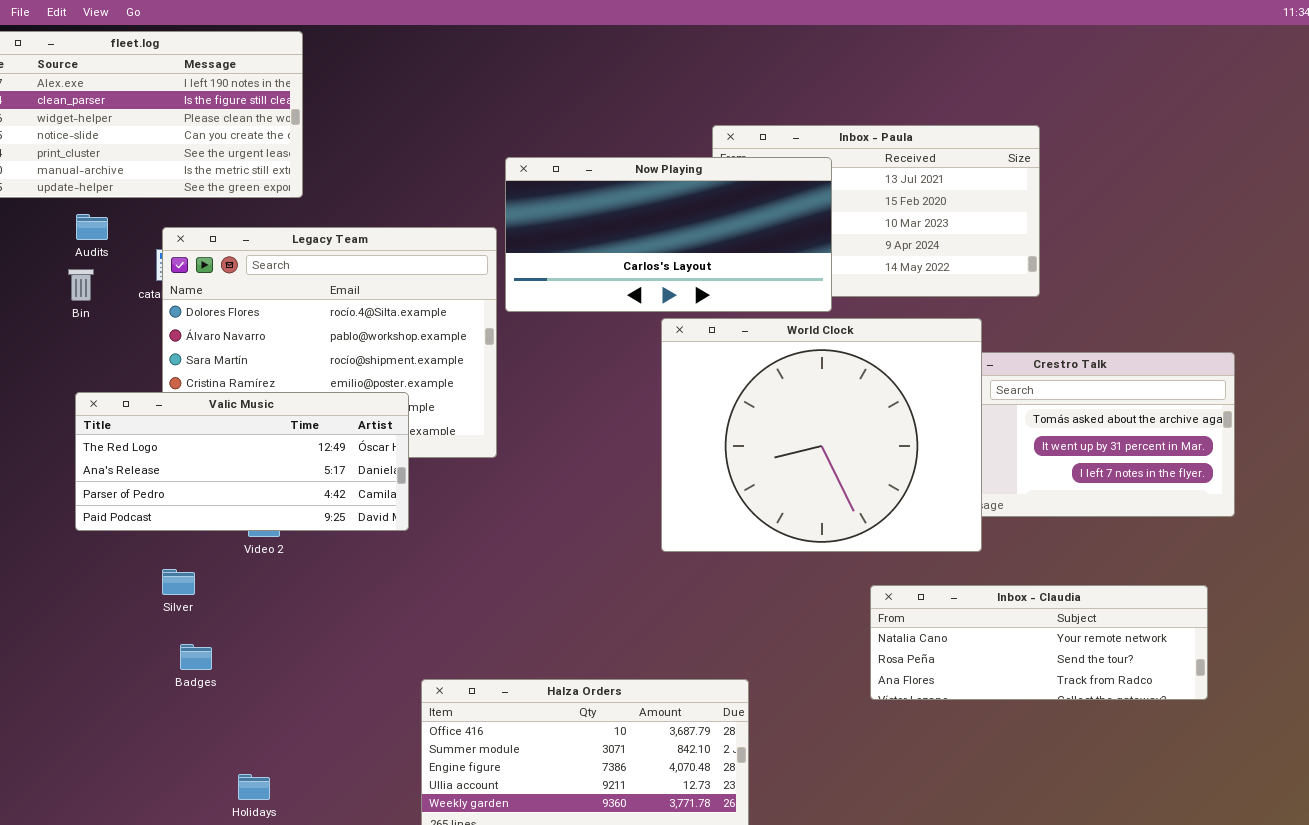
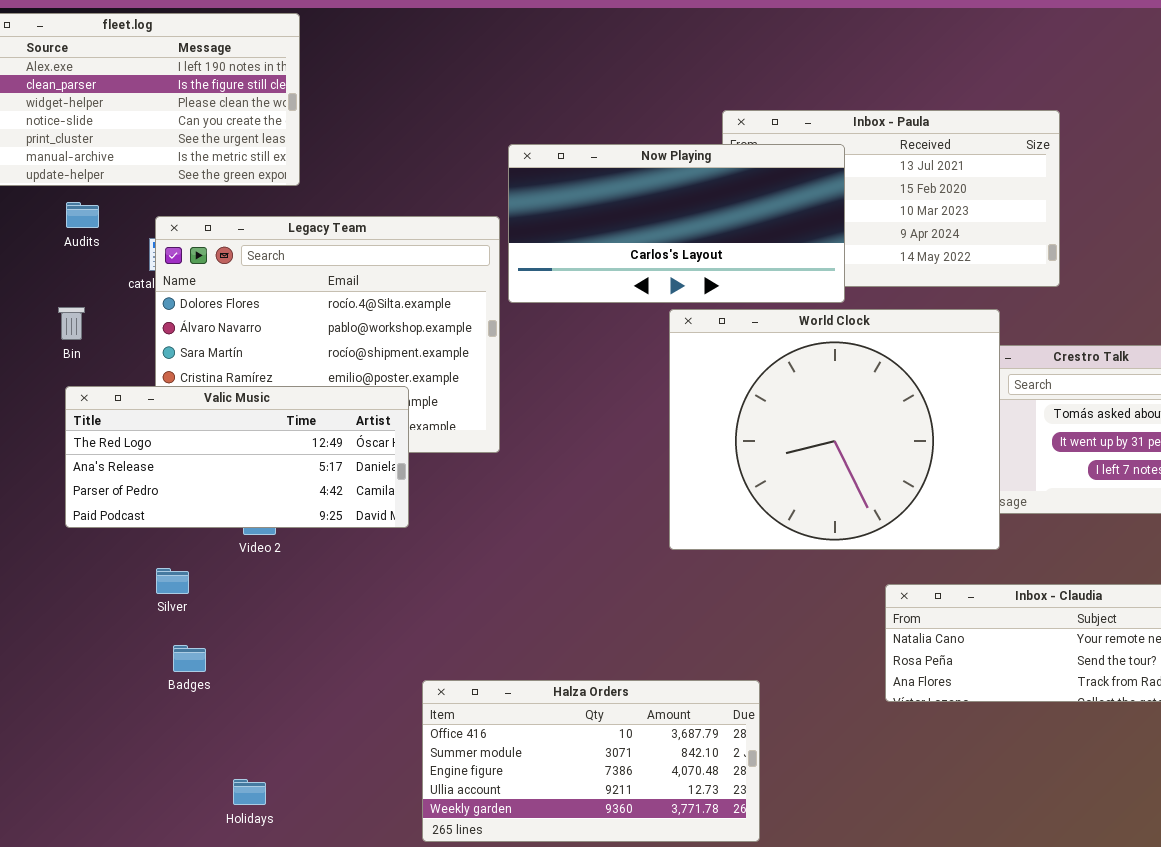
Bin: [68,269,94,301] -> [58,307,85,340], moved

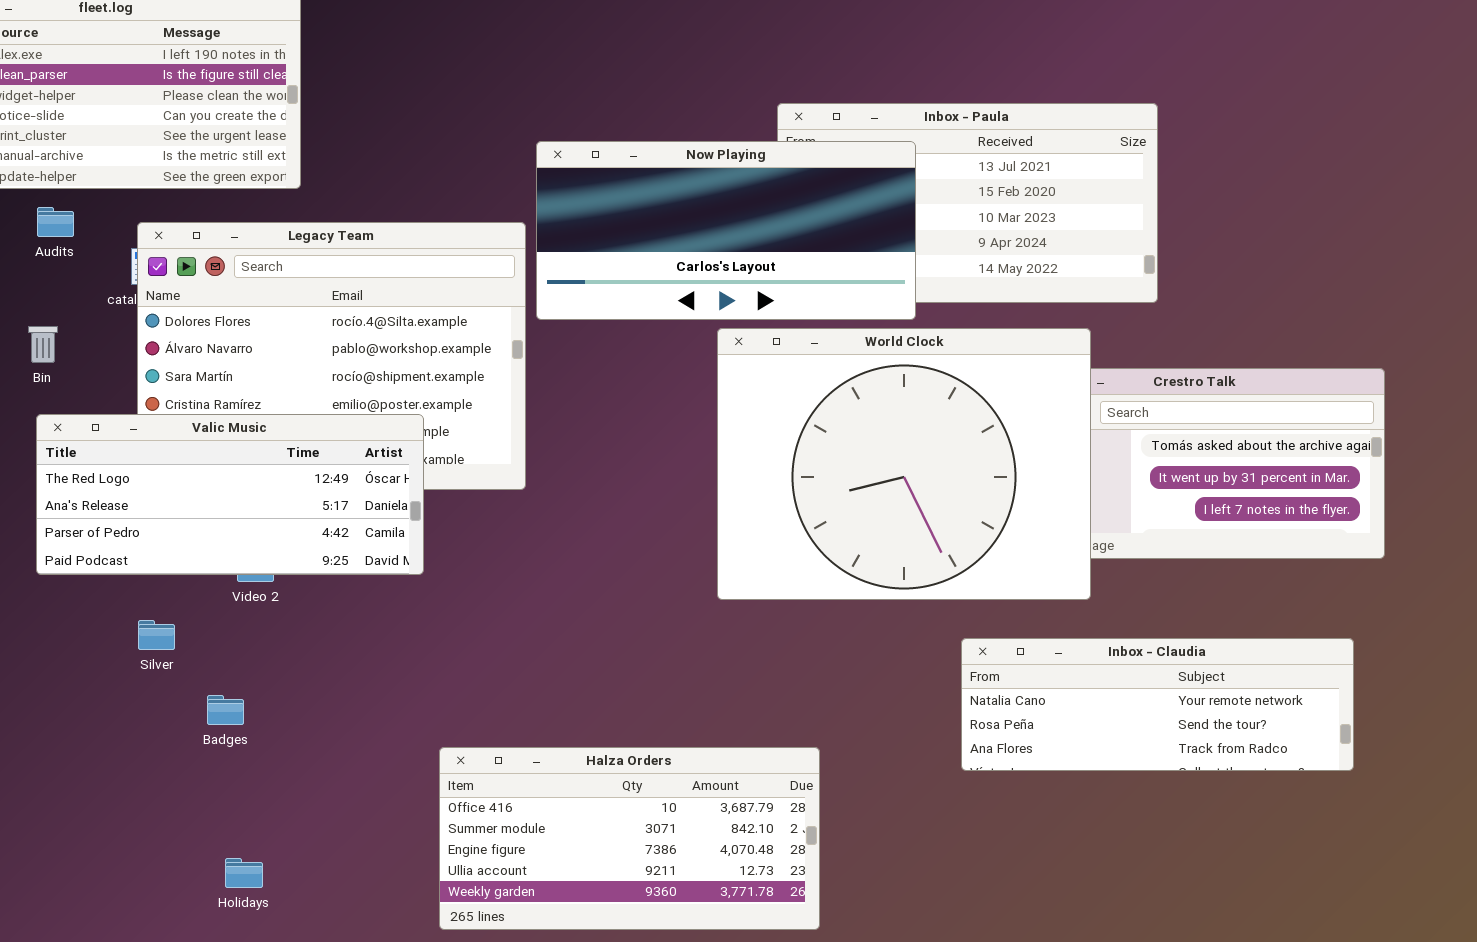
Badges: [173,645,206,672] -> [207,695,244,725], moved

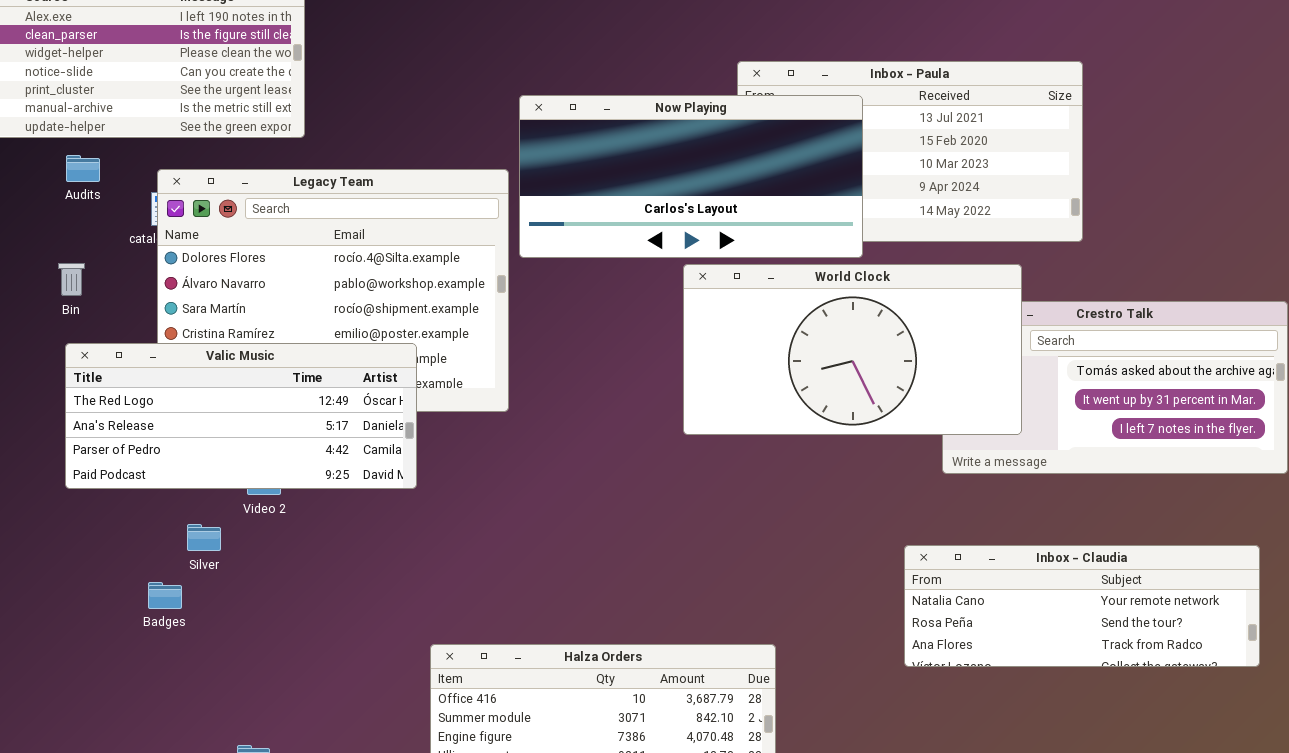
World Clock: [717,328,1091,600] -> [683,264,1022,435], resized
Silver: [138,620,175,650] -> [187,524,221,551], moved
Badges: [207,695,244,725] -> [148,582,182,609], moved

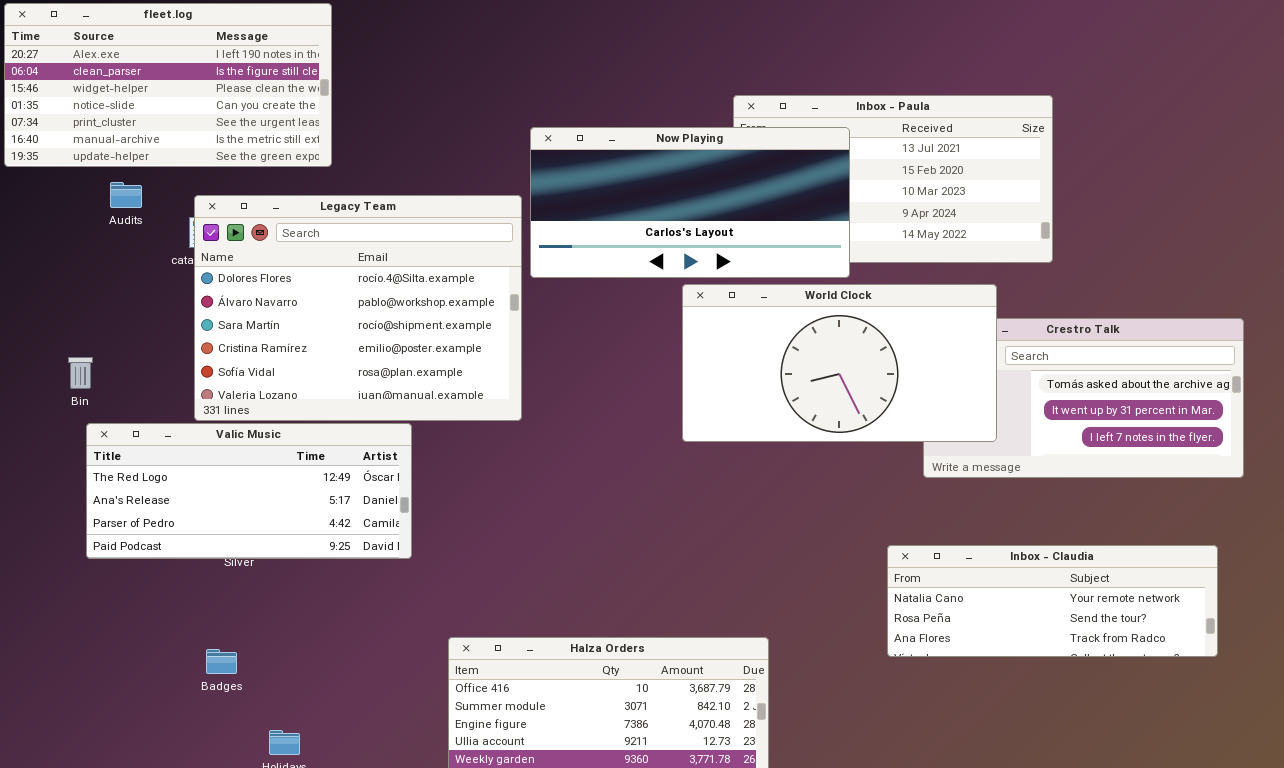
Bin: [58,263,85,296] -> [68,357,93,389], moved
Valic Music: [65,343,417,489] -> [86,423,412,559], moved
Badges: [148,582,182,609] -> [206,649,237,674], moved

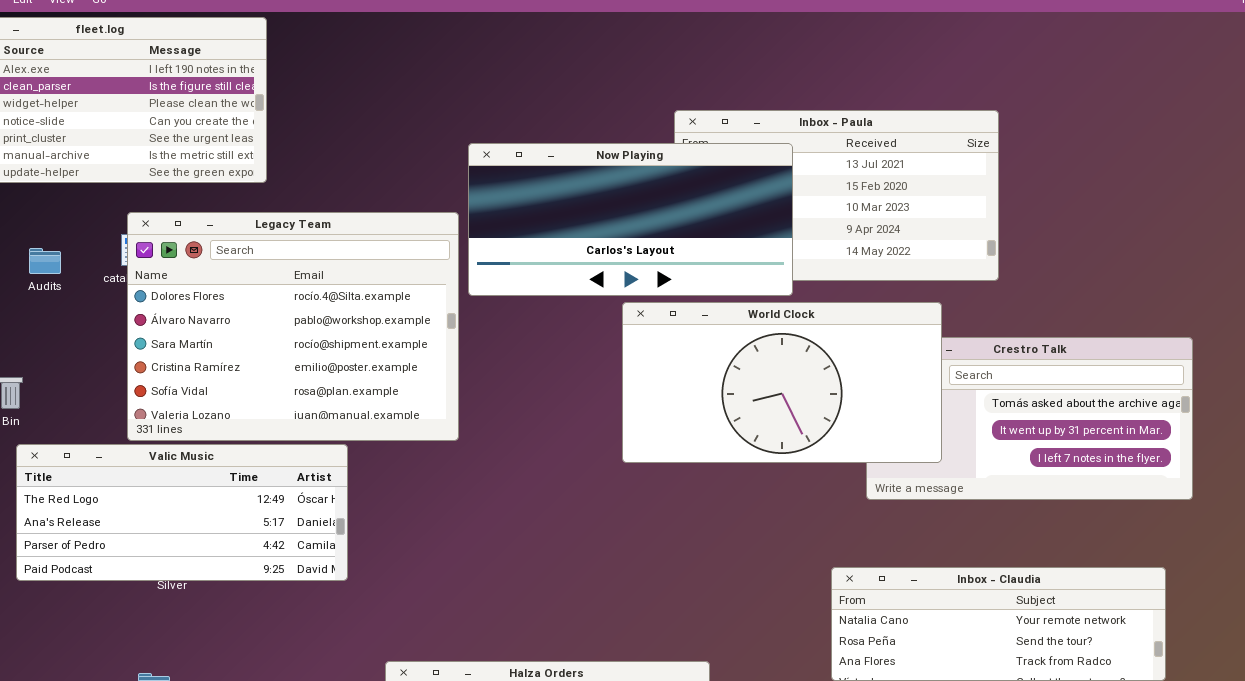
Audits: [110,182,142,208] -> [29,248,61,274], moved

